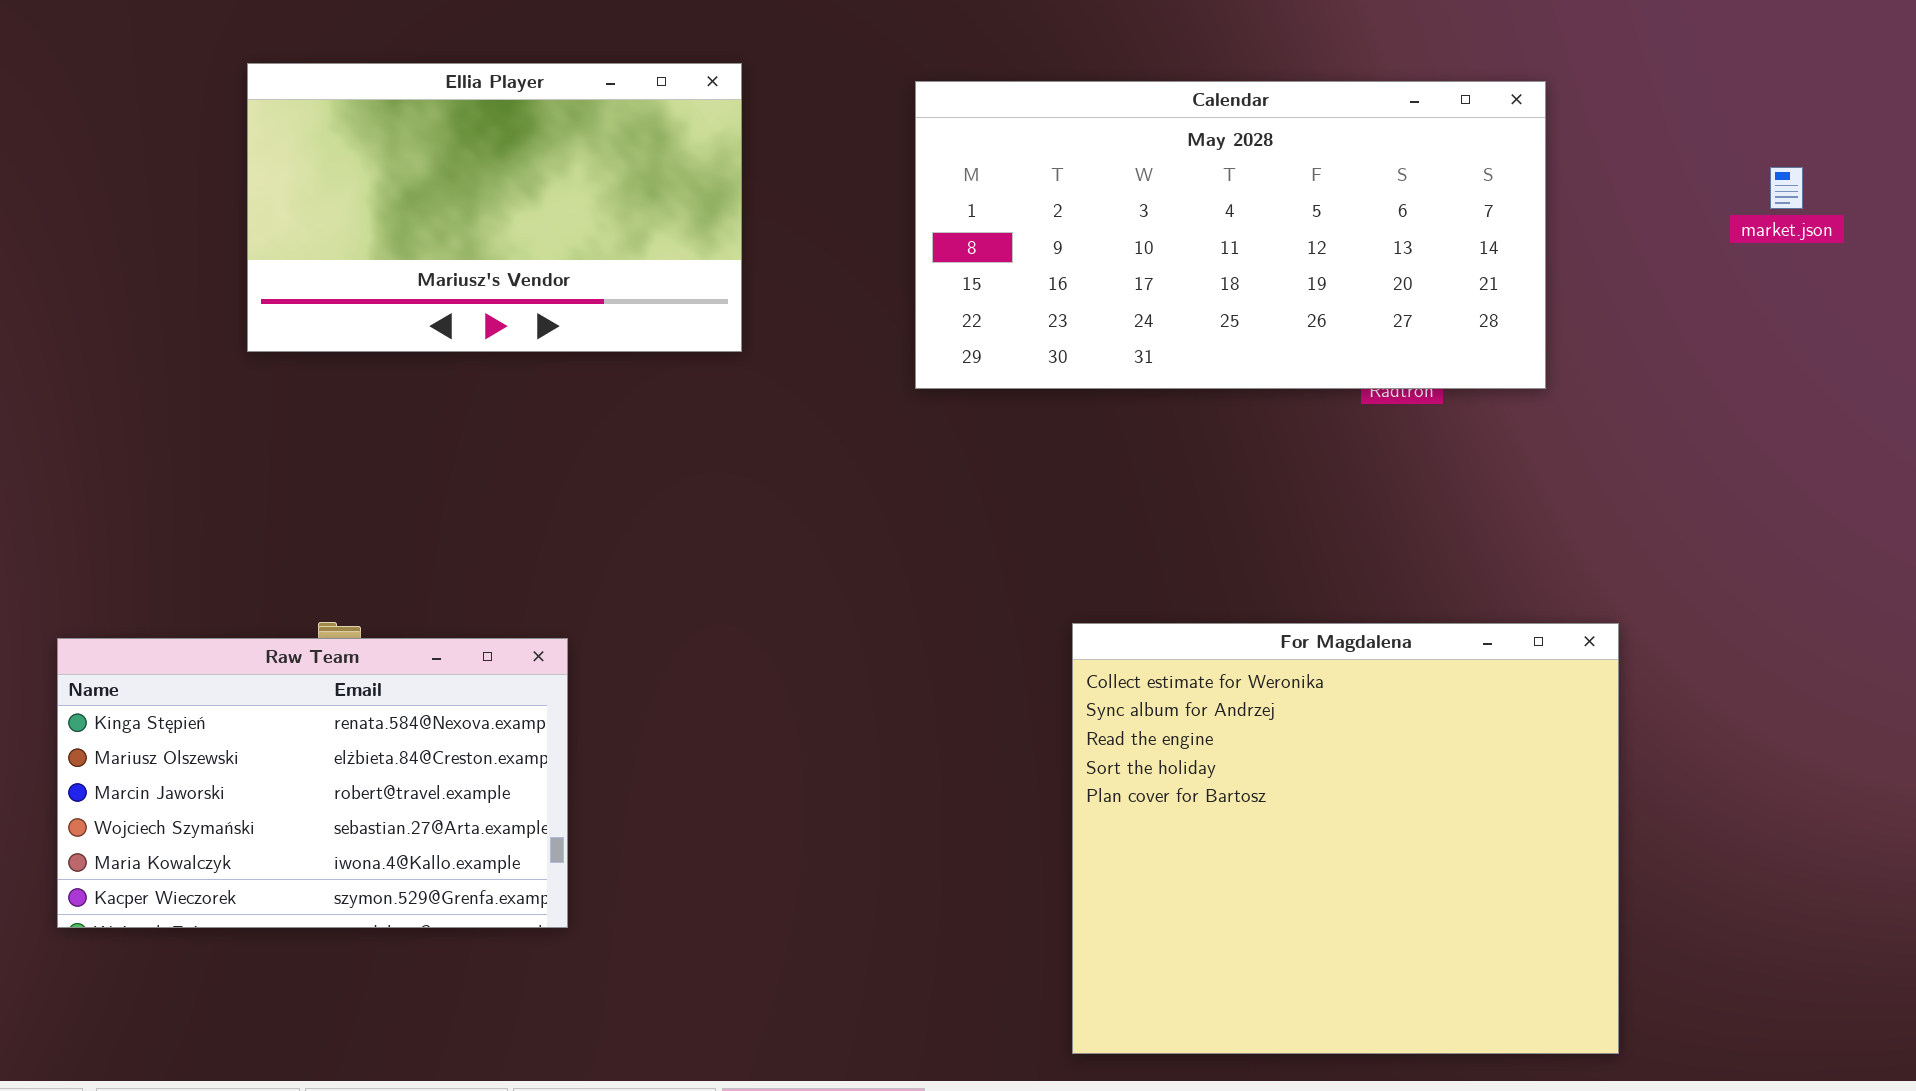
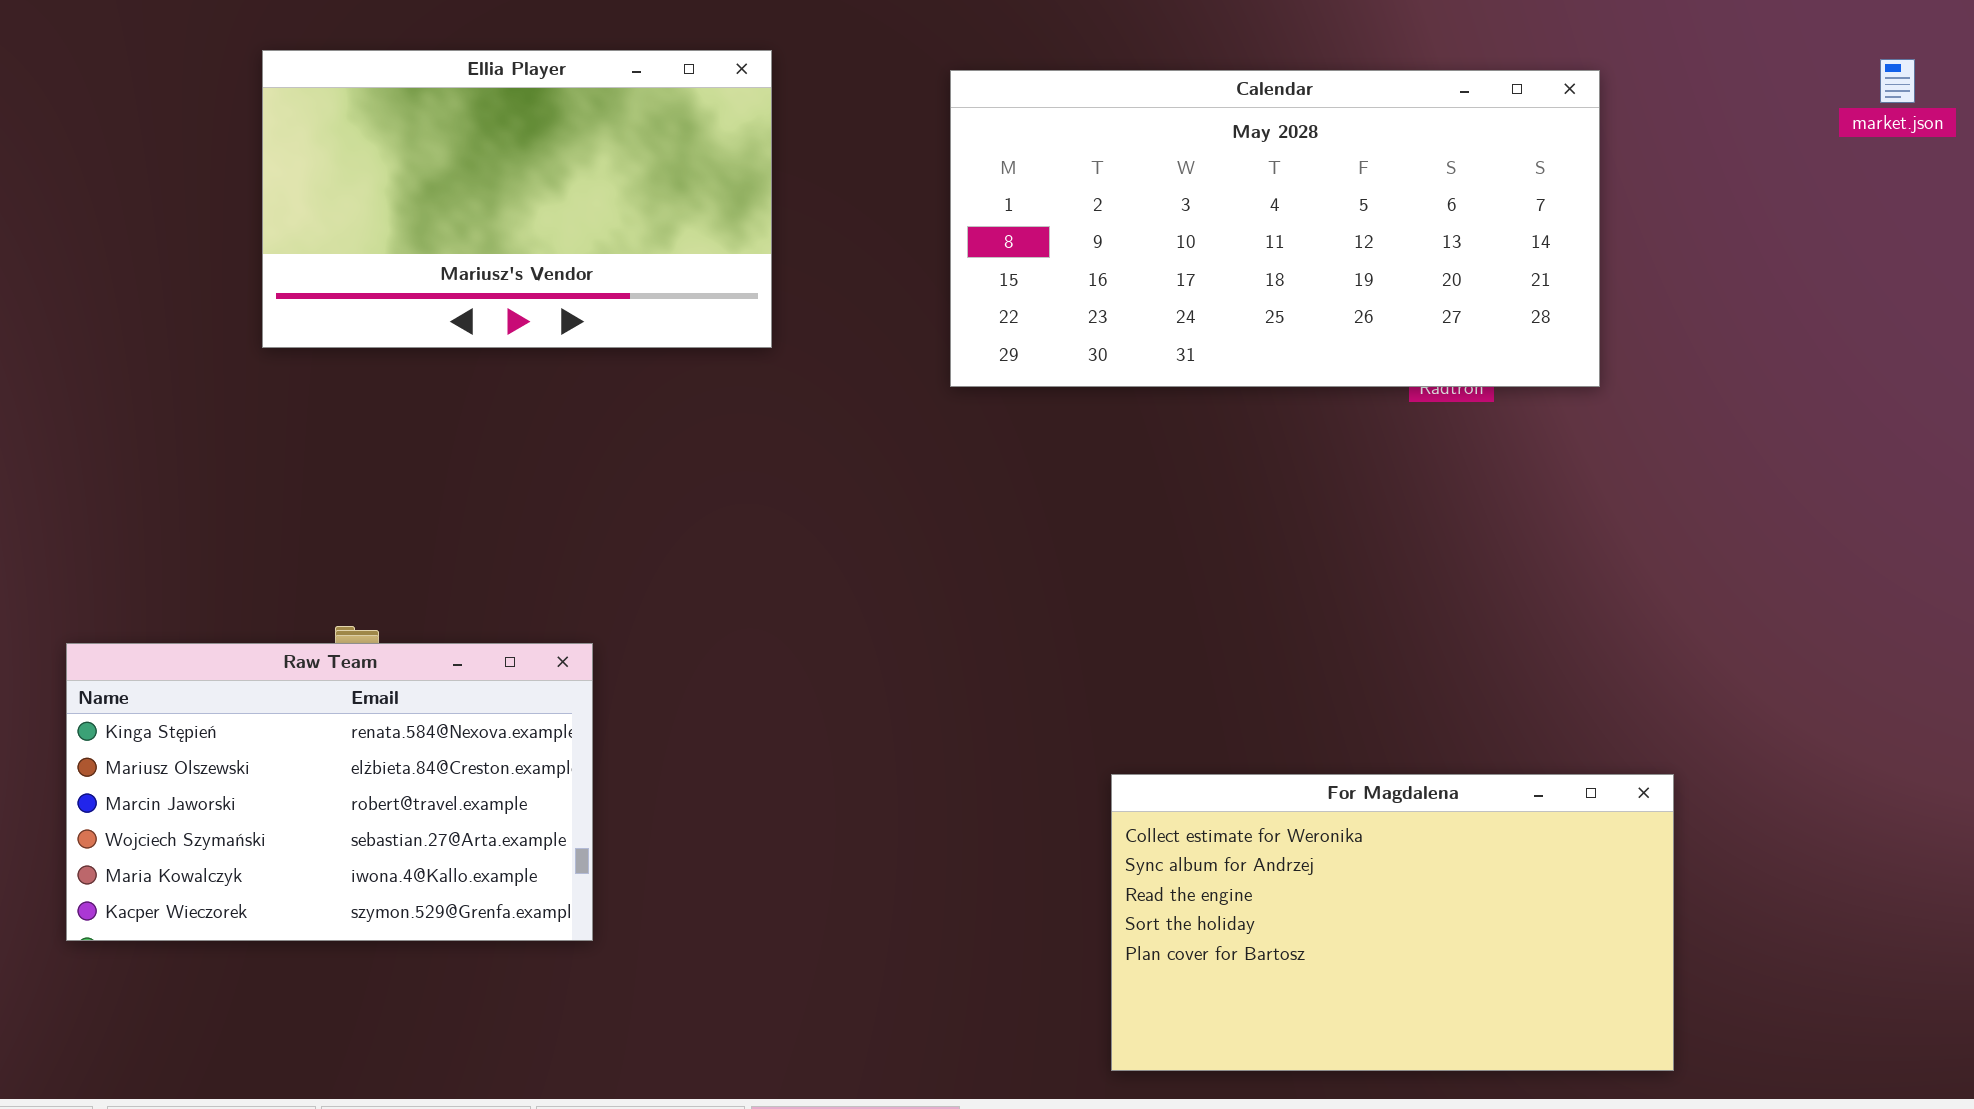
market.json: [1770,167,1803,209] -> [1880,59,1915,103], moved
For Magdalena: [1072,623,1619,1054] -> [1111,774,1674,1071], resized

